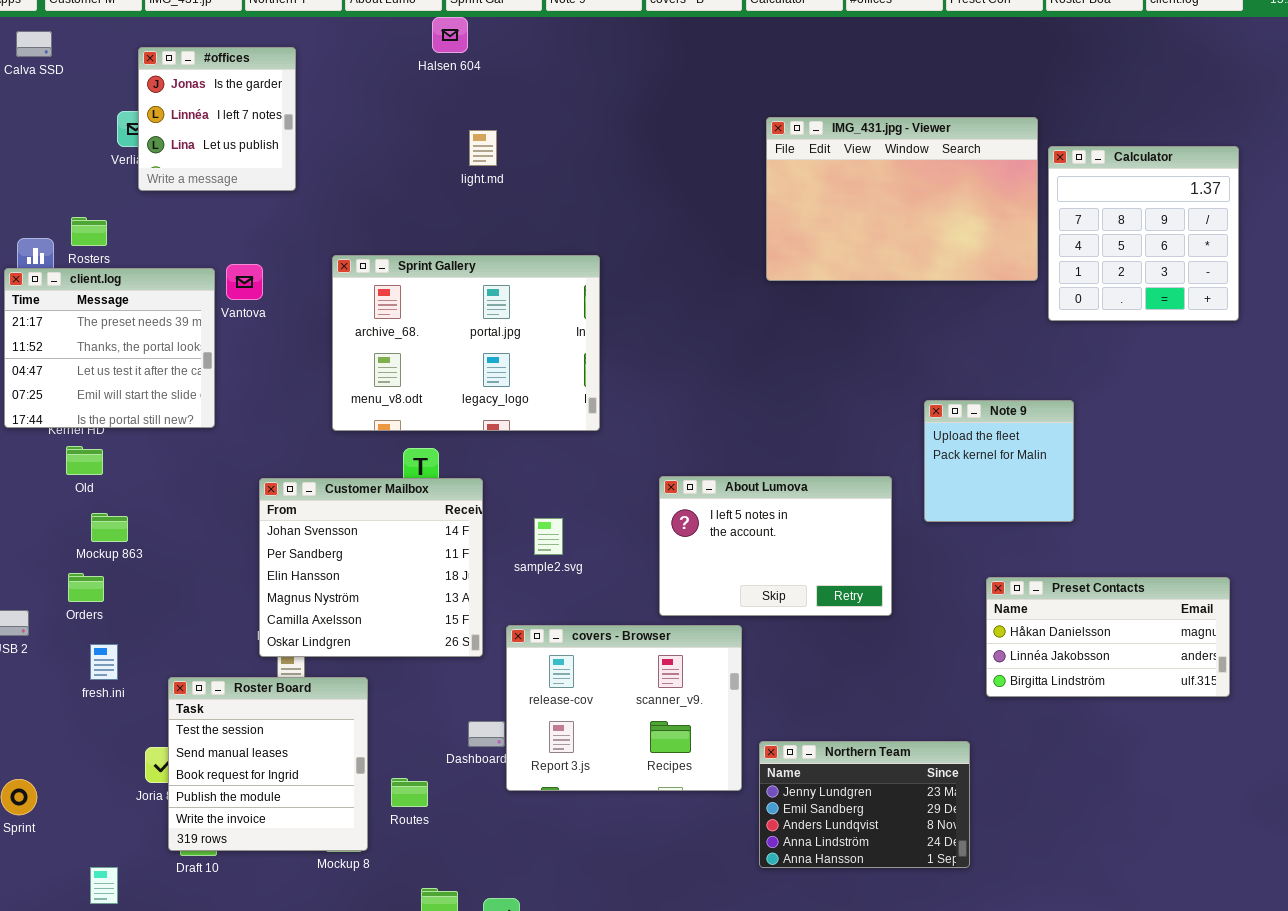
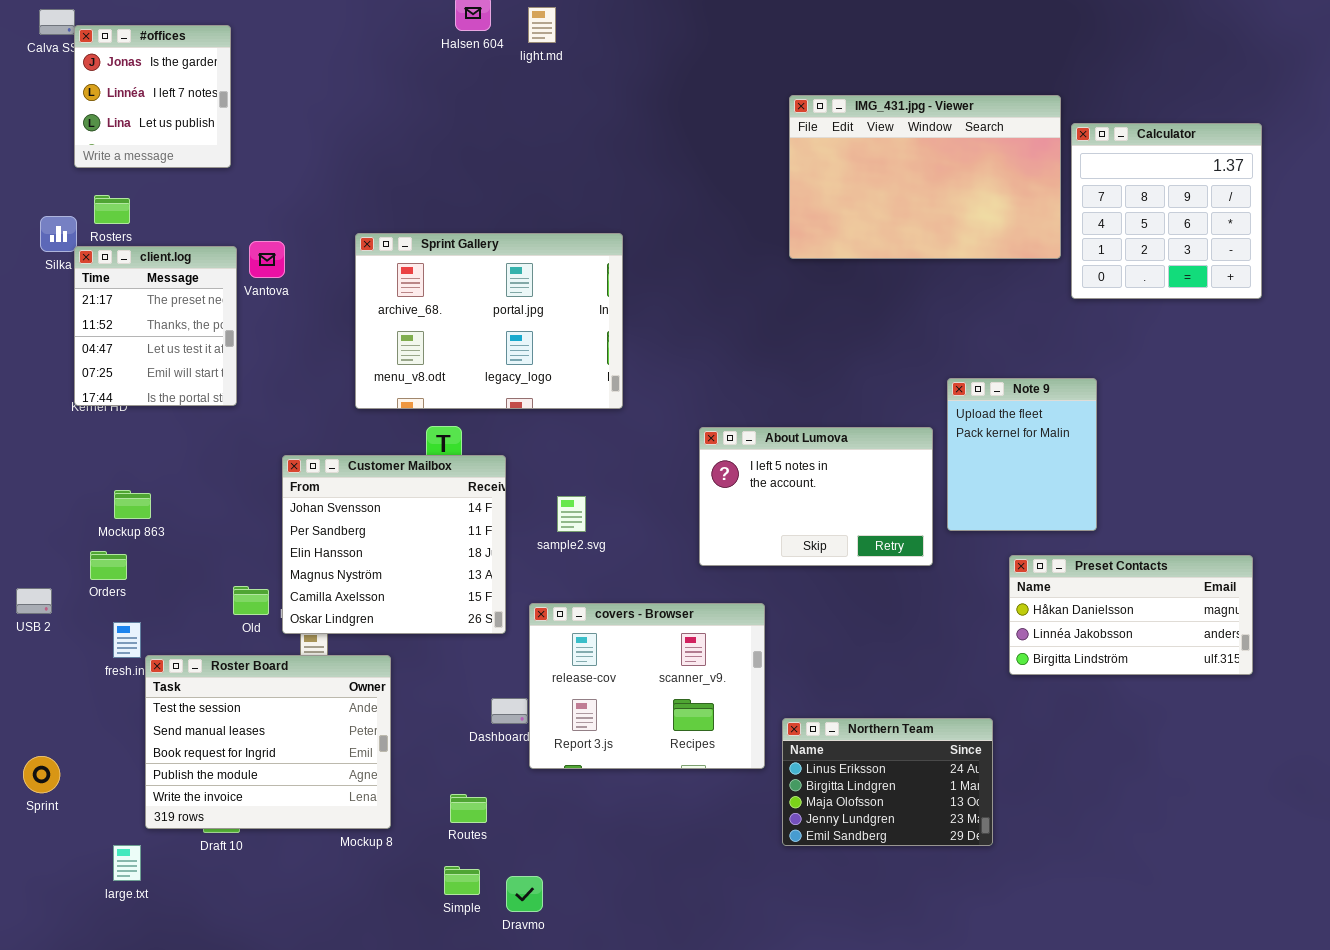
#offices: [138,47,296,191] -> [74,25,231,168], moved
light.md: [469,130,497,166] -> [528,7,556,43], moved
client.log: [4,268,215,428] -> [74,246,237,406], resized
Note 9: [924,400,1074,522] -> [947,378,1097,531], resized
Old: [66,446,103,475] -> [233,586,269,615], moved
About Lumova: [659,476,892,616] -> [699,427,933,566], moved
Roster Board: [168,677,368,851] -> [145,655,391,829], resized
Northern Team: [759,741,970,868] -> [782,718,993,846], scrolled up 3 rows
Routes: [391,778,428,807] -> [450,794,487,823], moved

